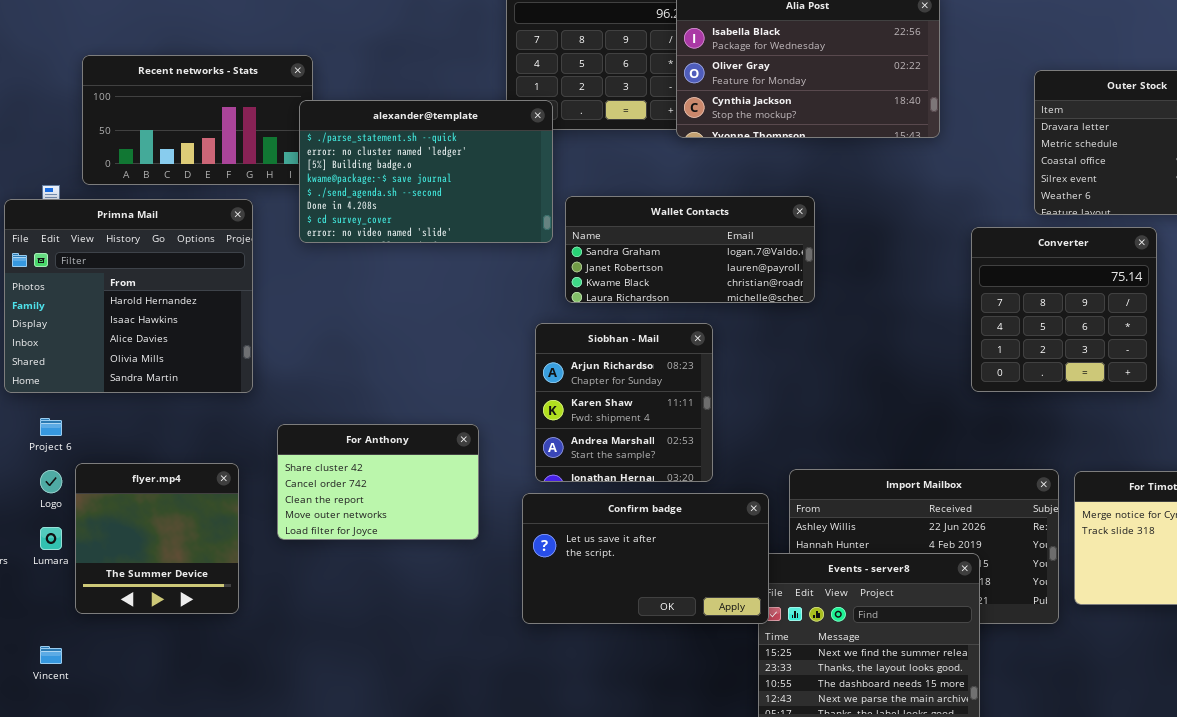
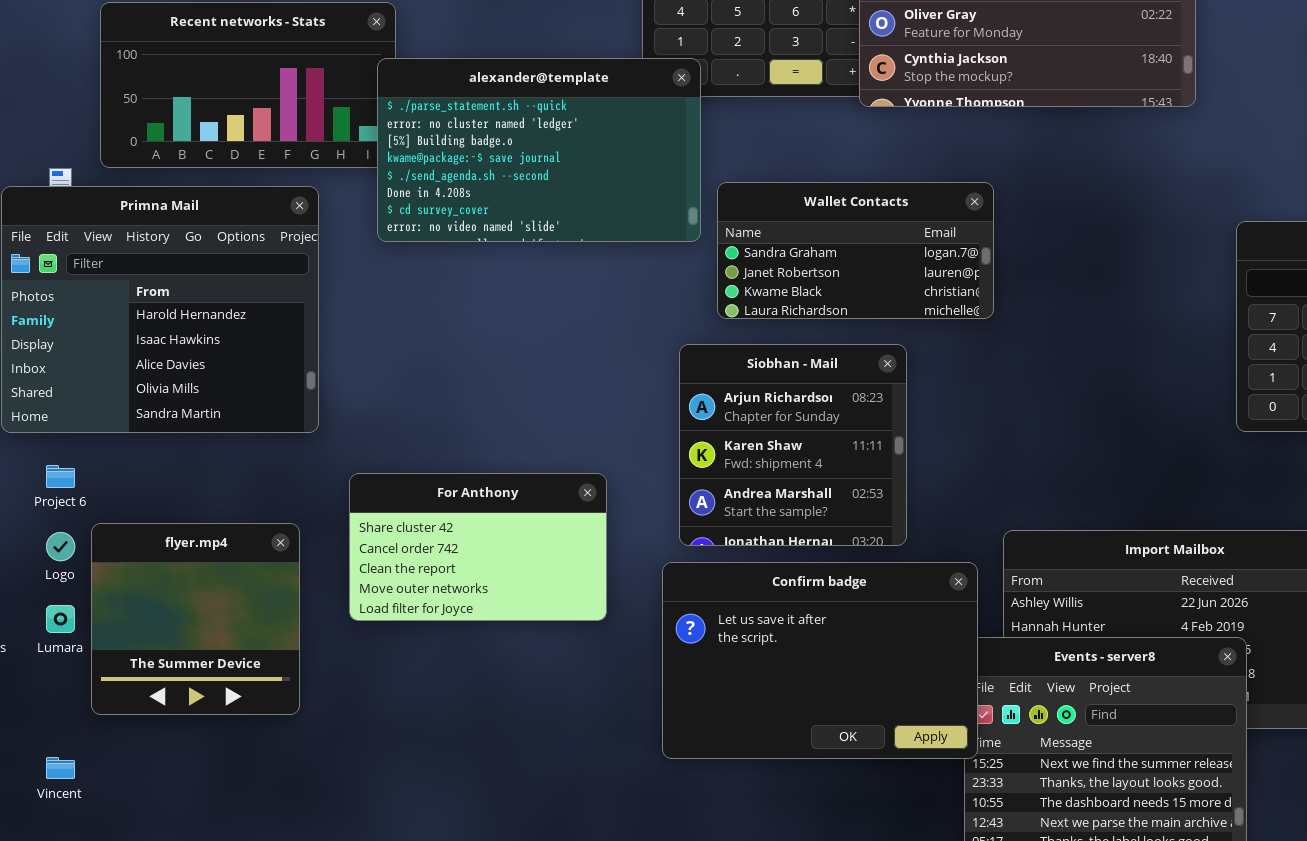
Wallet Contacts: [565,196,815,303] -> [717,182,994,319], resized
Confirm badge: [522,493,769,624] -> [662,562,978,759], resized

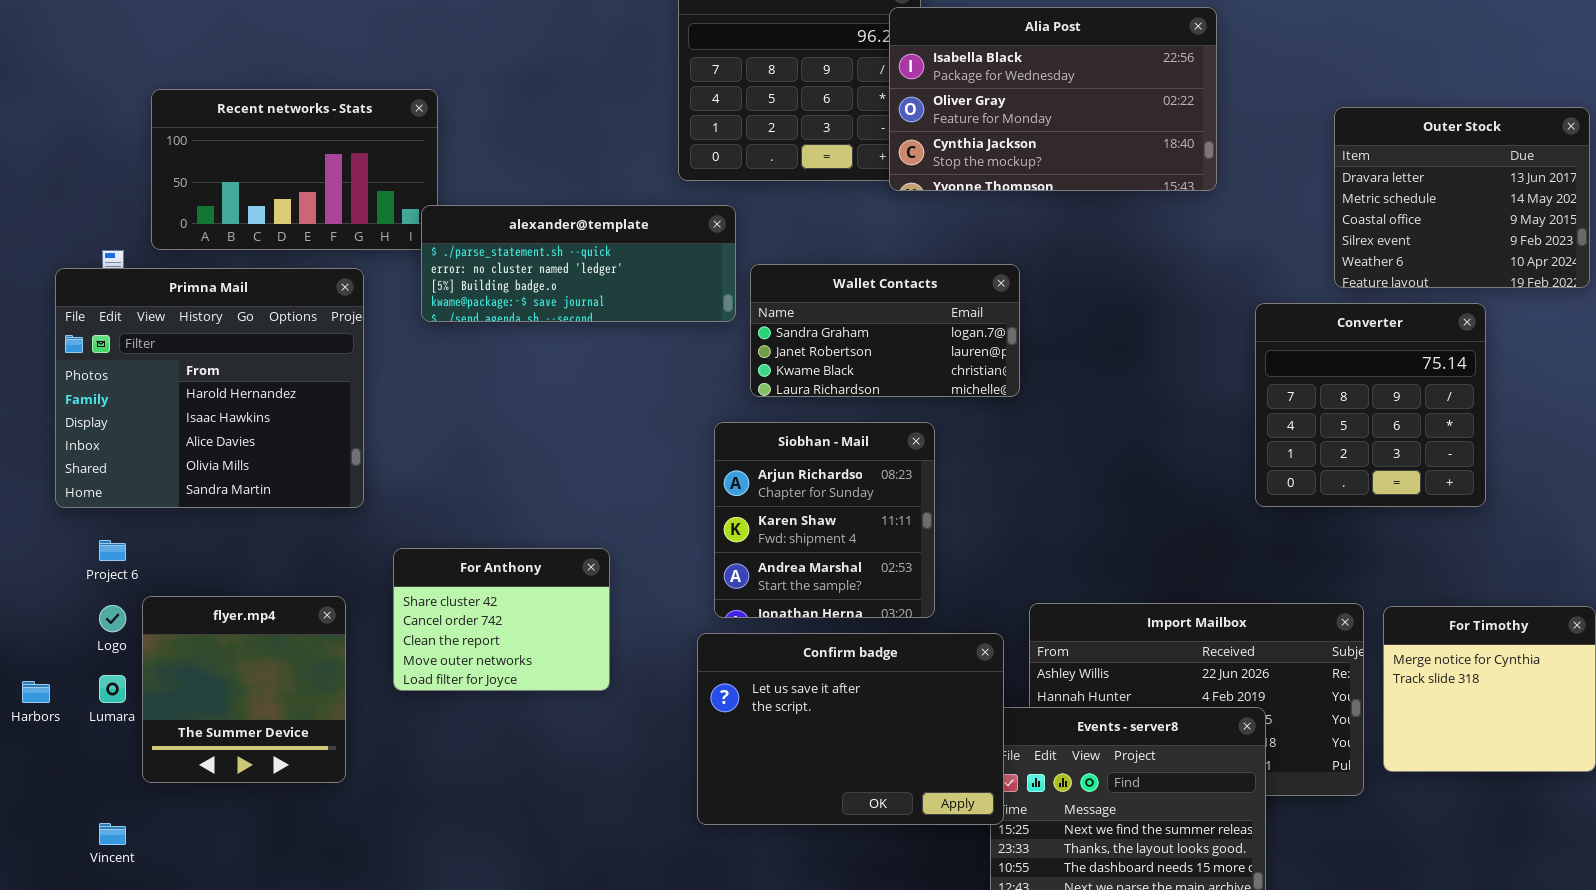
alexander@template: [377,58,701,242] -> [421,205,736,322], resized
For Anthony: [349,473,607,621] -> [393,548,610,691], resized

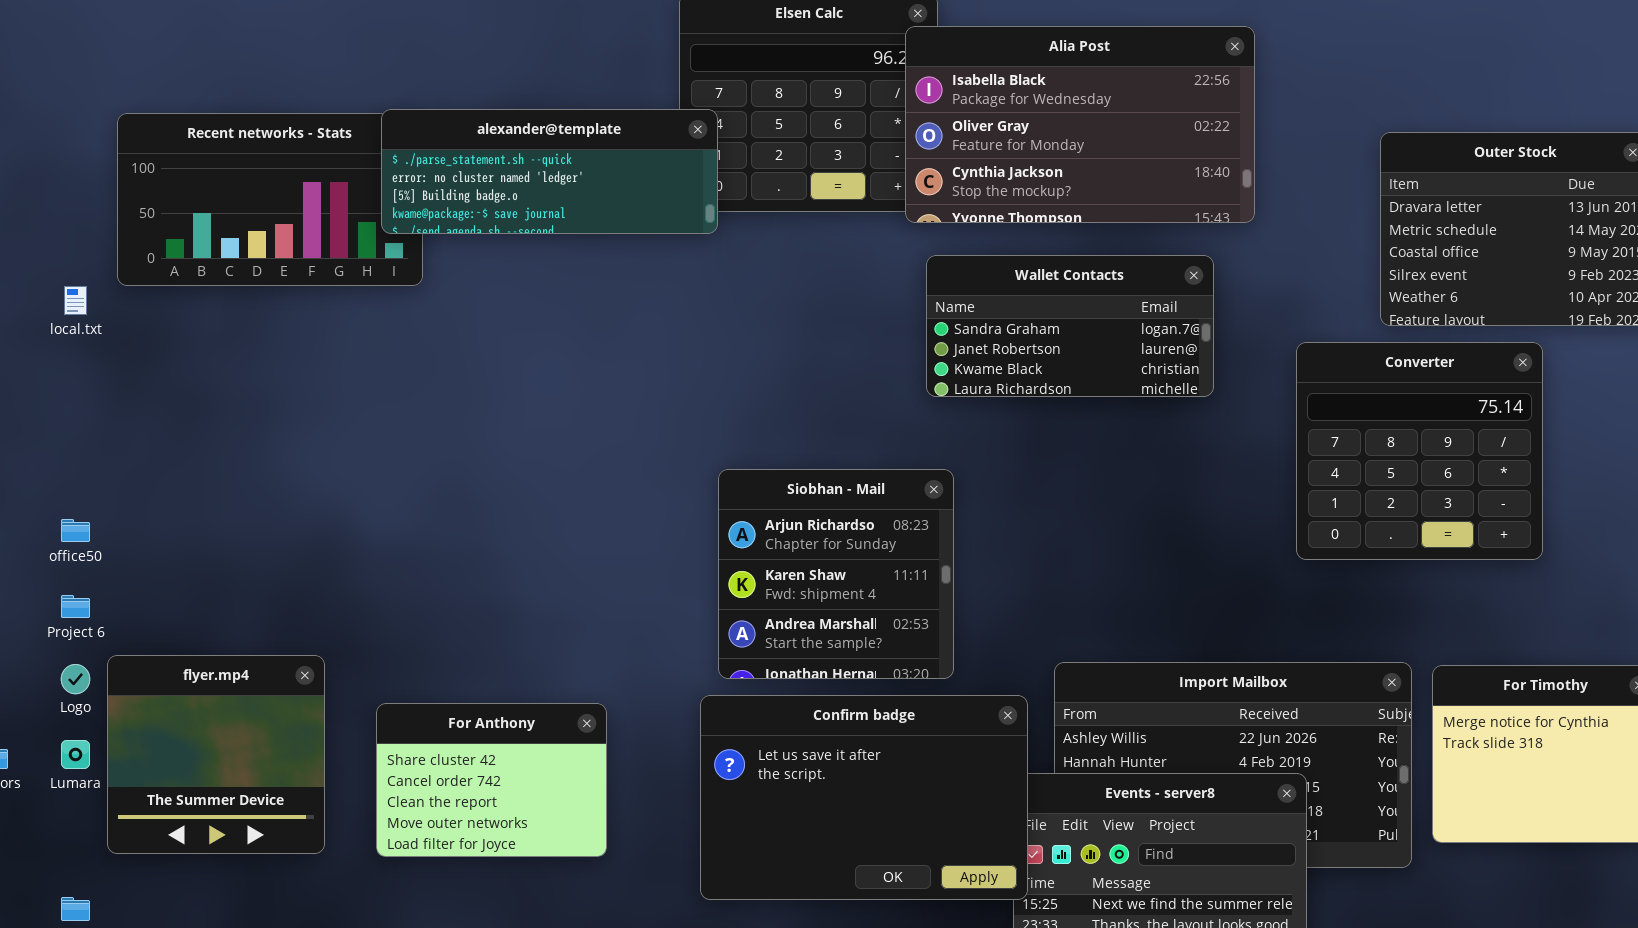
alexander@template: [421,205,736,322] -> [381,109,718,234], moved
Wallet Contacts: [750,264,1020,397] -> [926,255,1214,397], moved
Primna Mail: [55,268,364,508] -> none, closed
For Anthony: [393,548,610,691] -> [376,703,607,857], moved

